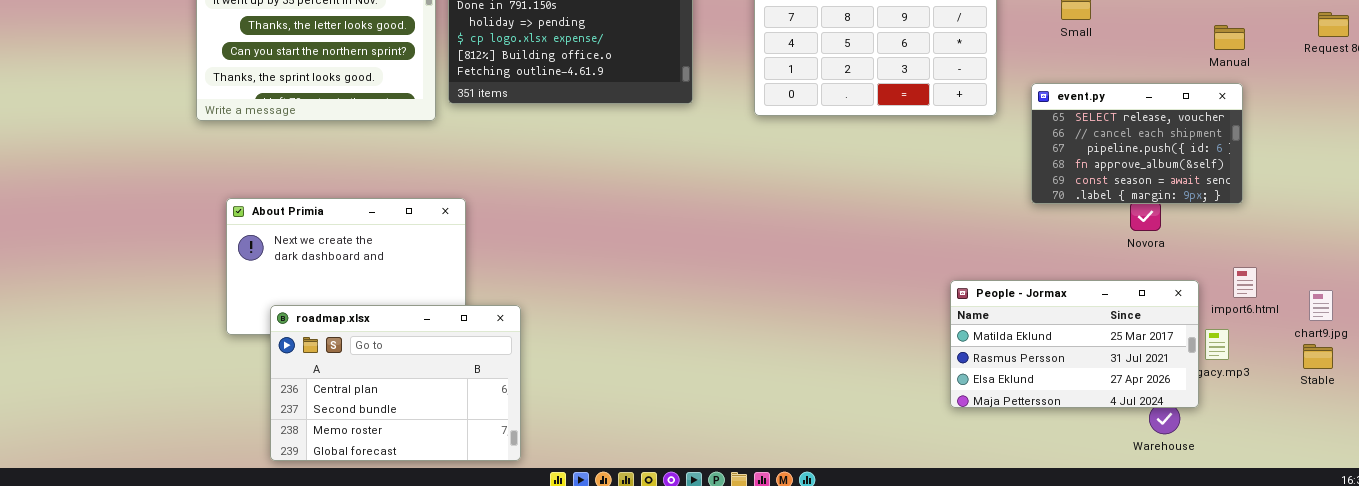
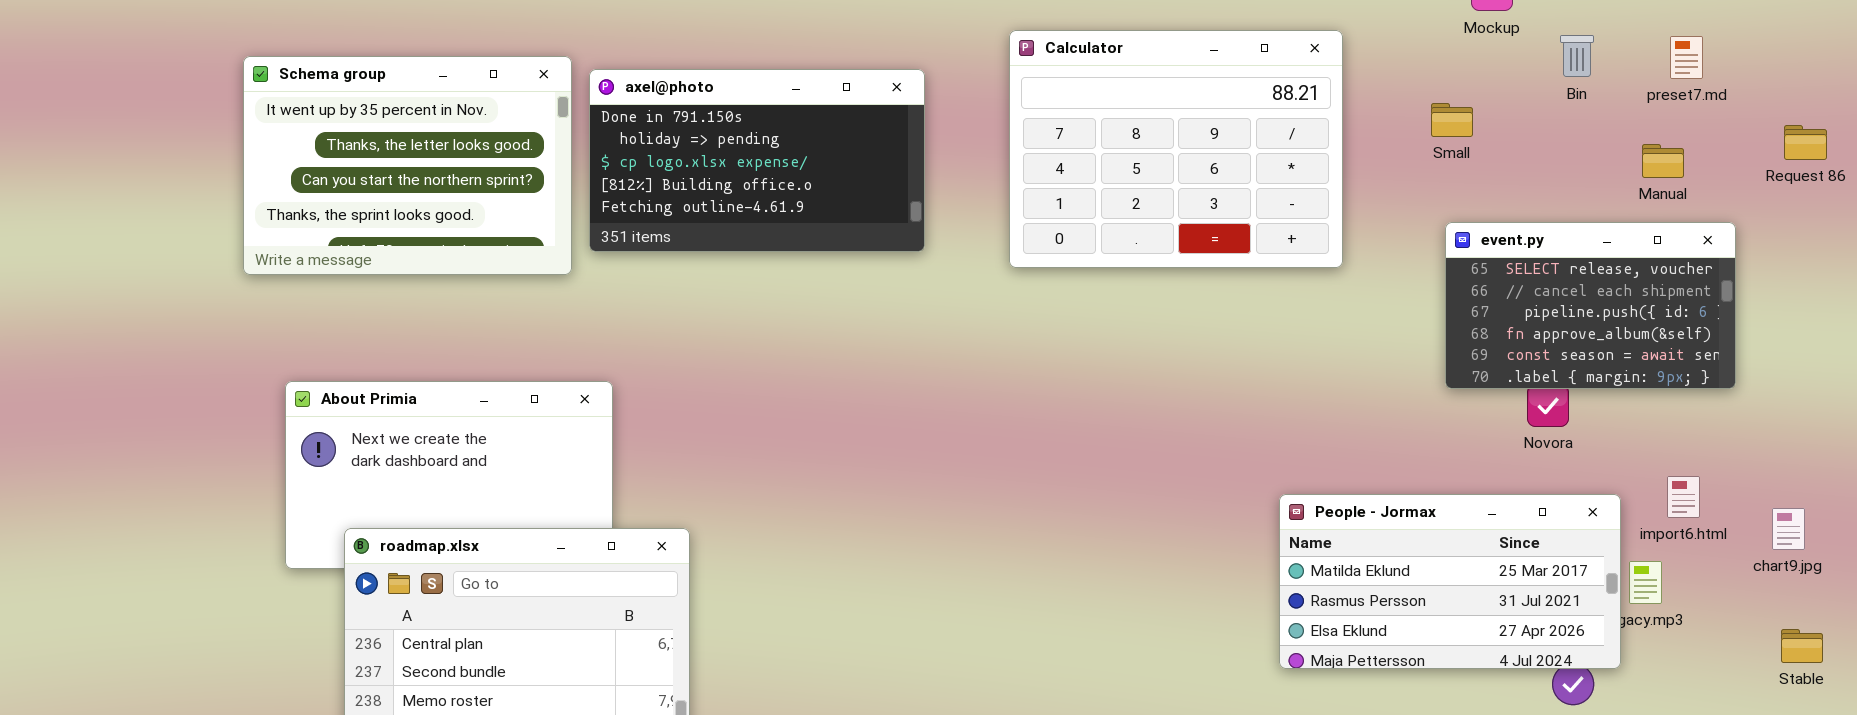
event.py: [1031,83,1243,204] -> [1445,222,1736,389], moved
Stable: [1303,344,1333,369] -> [1781,629,1823,663], moved

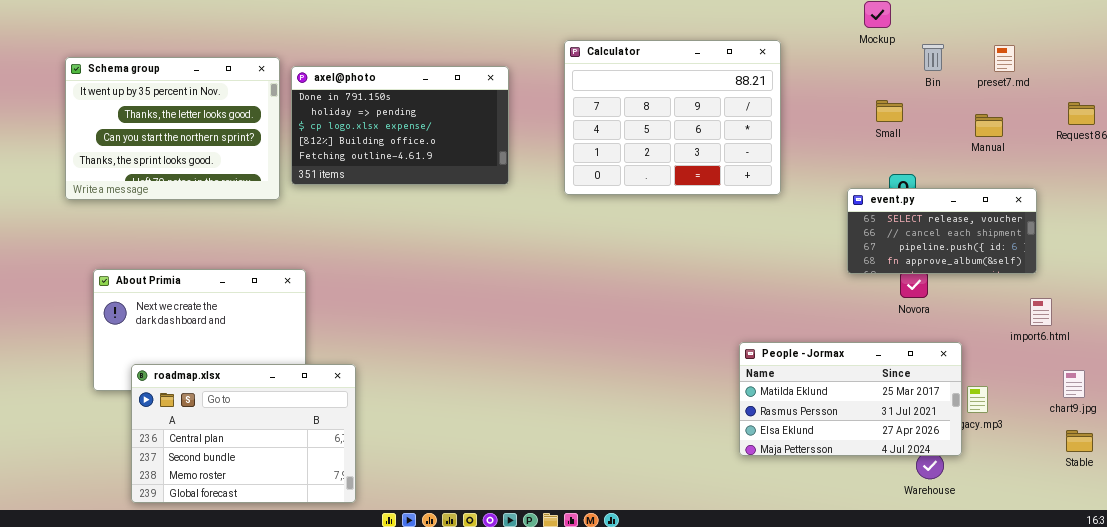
Small: [1431,103,1473,137] -> [876,100,903,122], moved
event.py: [1445,222,1736,389] -> [847,188,1037,274], resized
import6.html: [1667,476,1700,518] -> [1030,298,1052,326], moved
chart9.jpg: [1772,508,1805,550] -> [1063,370,1085,398], moved

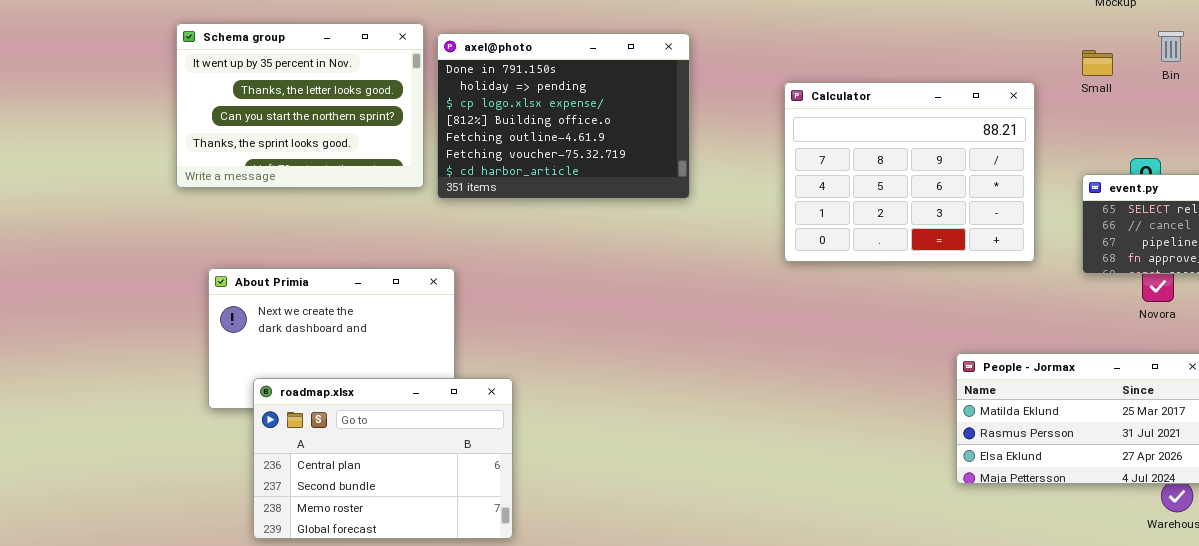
Calculator: [564,40,781,195] -> [784,82,1035,262], moved
Bin: [922,44,944,71] -> [1158,31,1184,62], moved
axel@photo: [291,66,509,185] -> [437,33,690,199], resized
Small: [876,100,903,122] -> [1082,50,1113,76], moved

